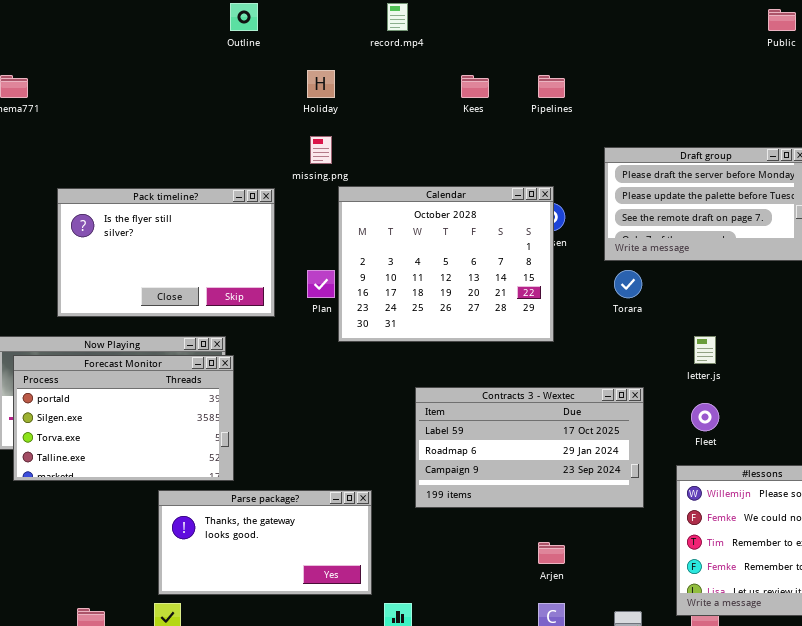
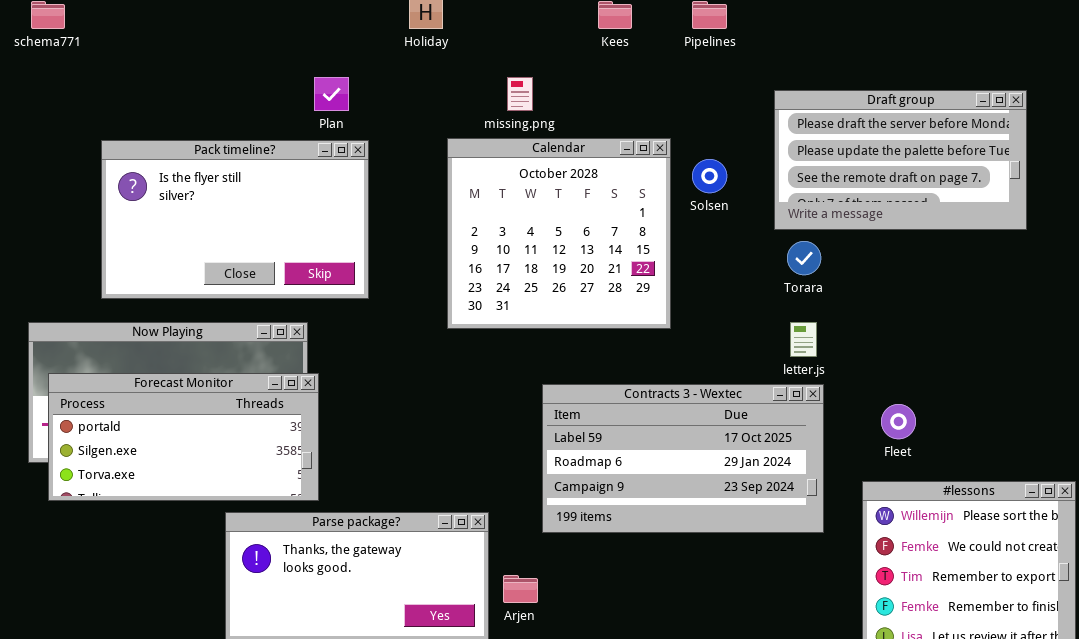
missing.png: [310,136,332,164] -> [507,77,533,111], moved
Calendar: [338,186,554,342] -> [447,138,671,329], resized
Plan: [307,270,335,298] -> [314,77,349,111], moved
letter.js: [694,336,716,364] -> [790,322,817,357], moved
Forecast Monitor: [13,355,234,481] -> [48,373,319,501], resized
Arjen: [538,542,565,564] -> [503,575,538,603], moved

